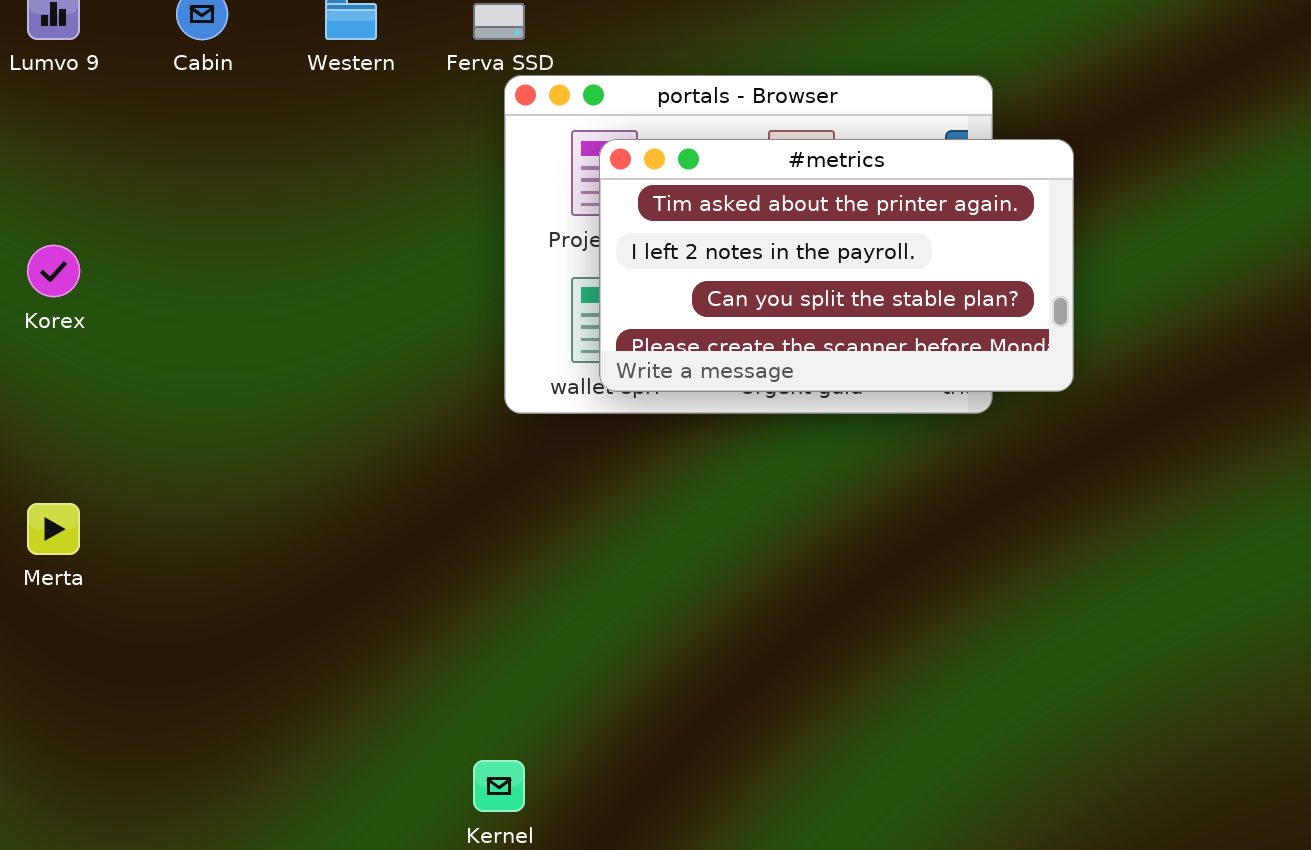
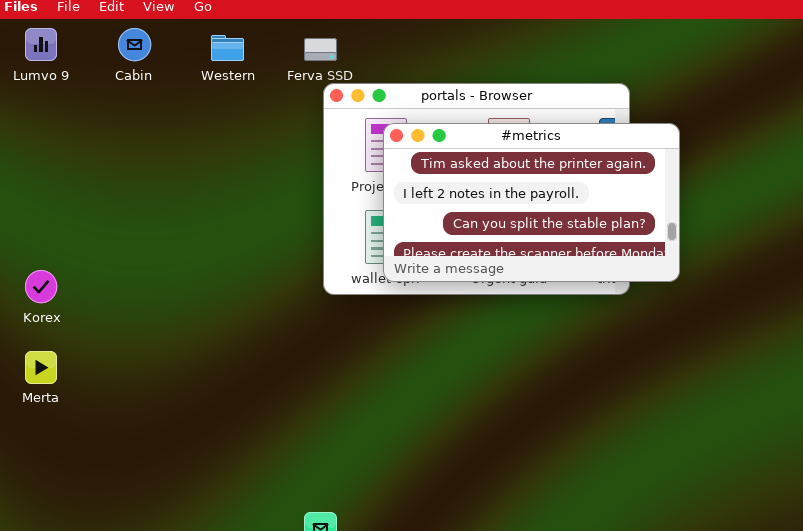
Korex: [27,245,80,297] -> [25,270,57,303], moved

